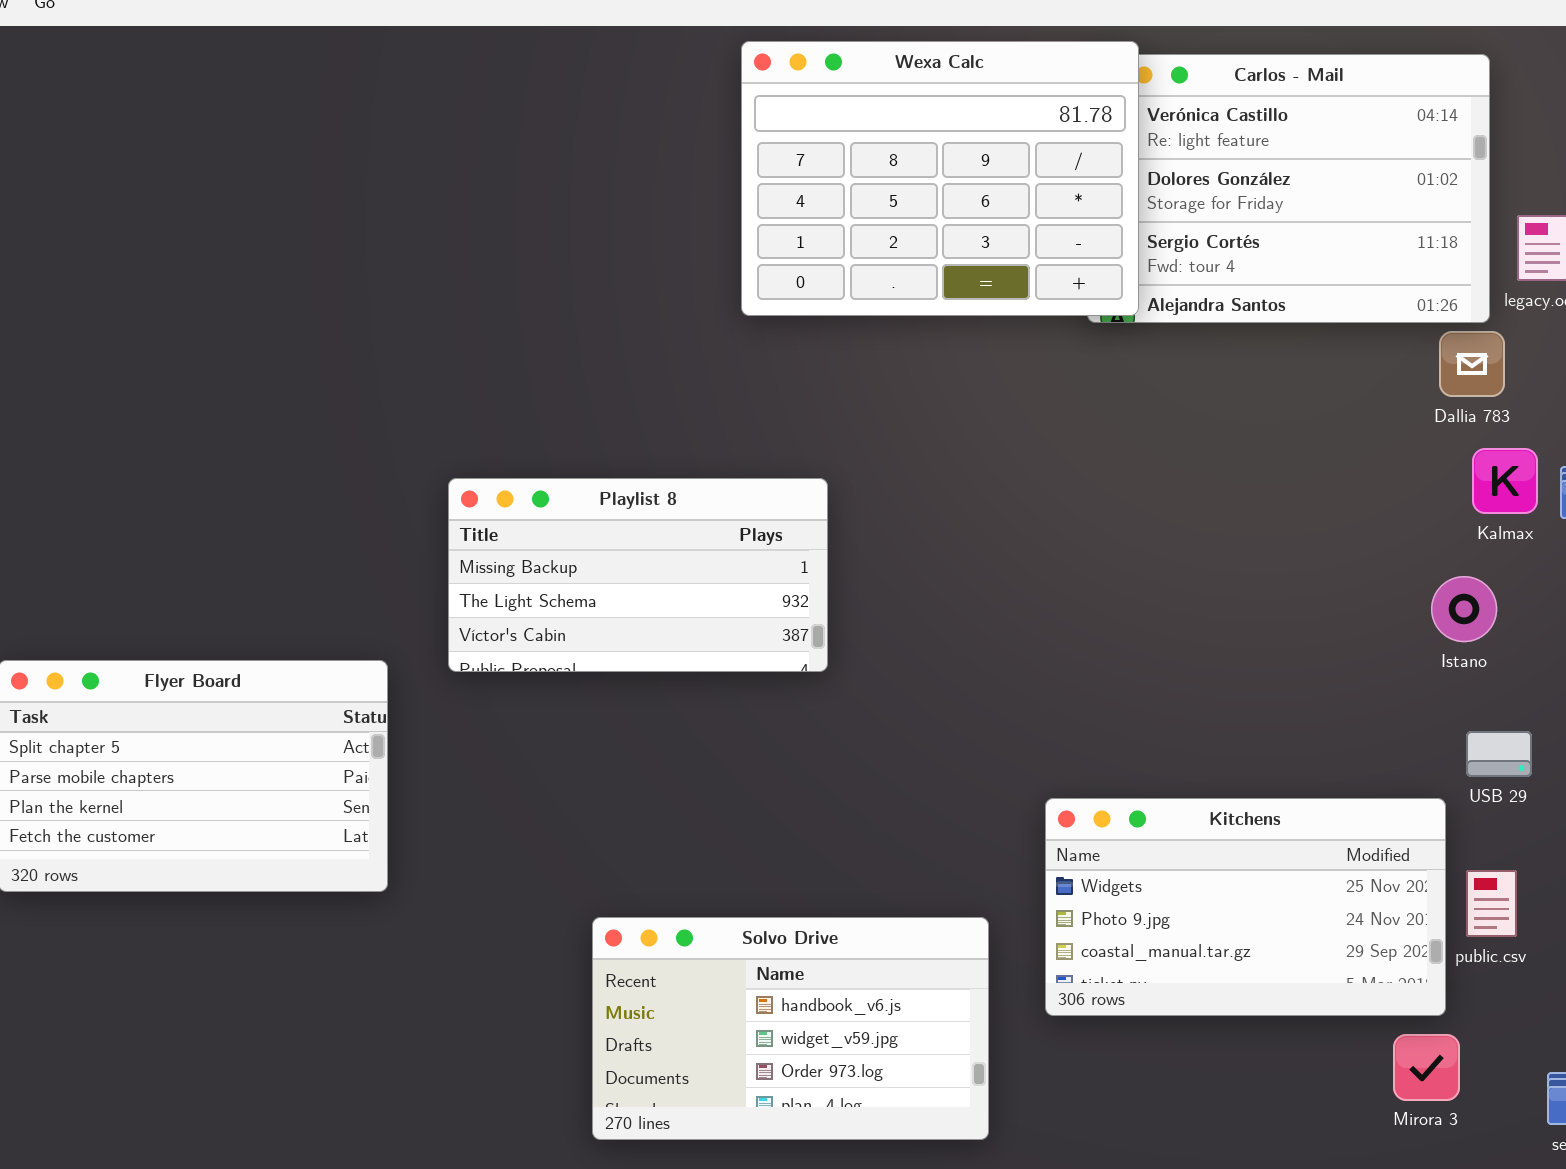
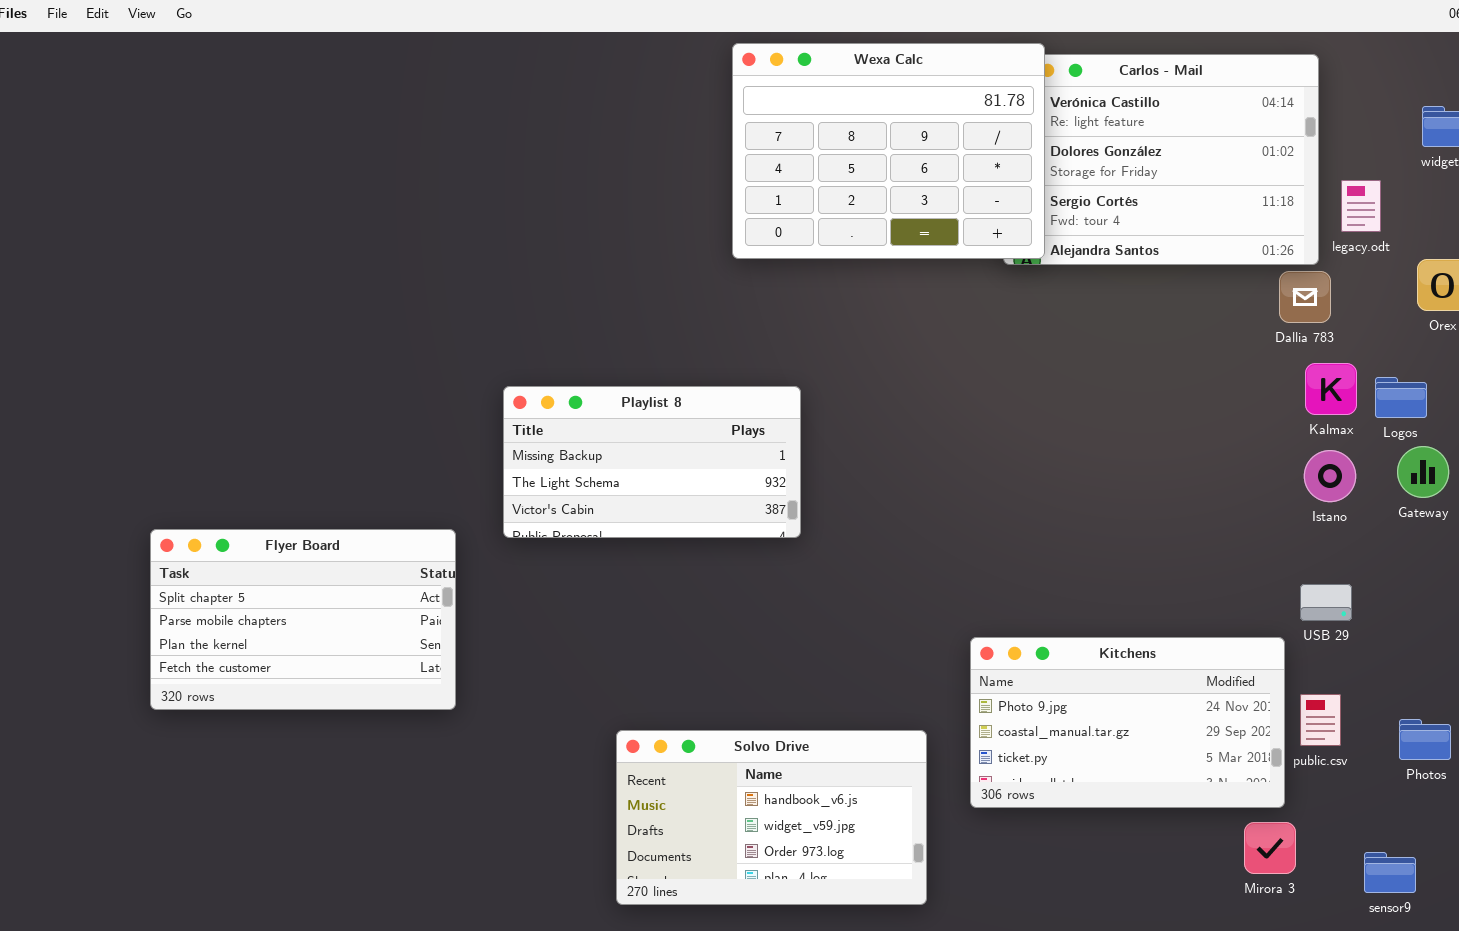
Istano: [1431,576,1497,642] -> [1304,450,1356,502], moved
Kitchens: [1045,798,1446,1016] -> [970,637,1285,808], scrolled down 1 row

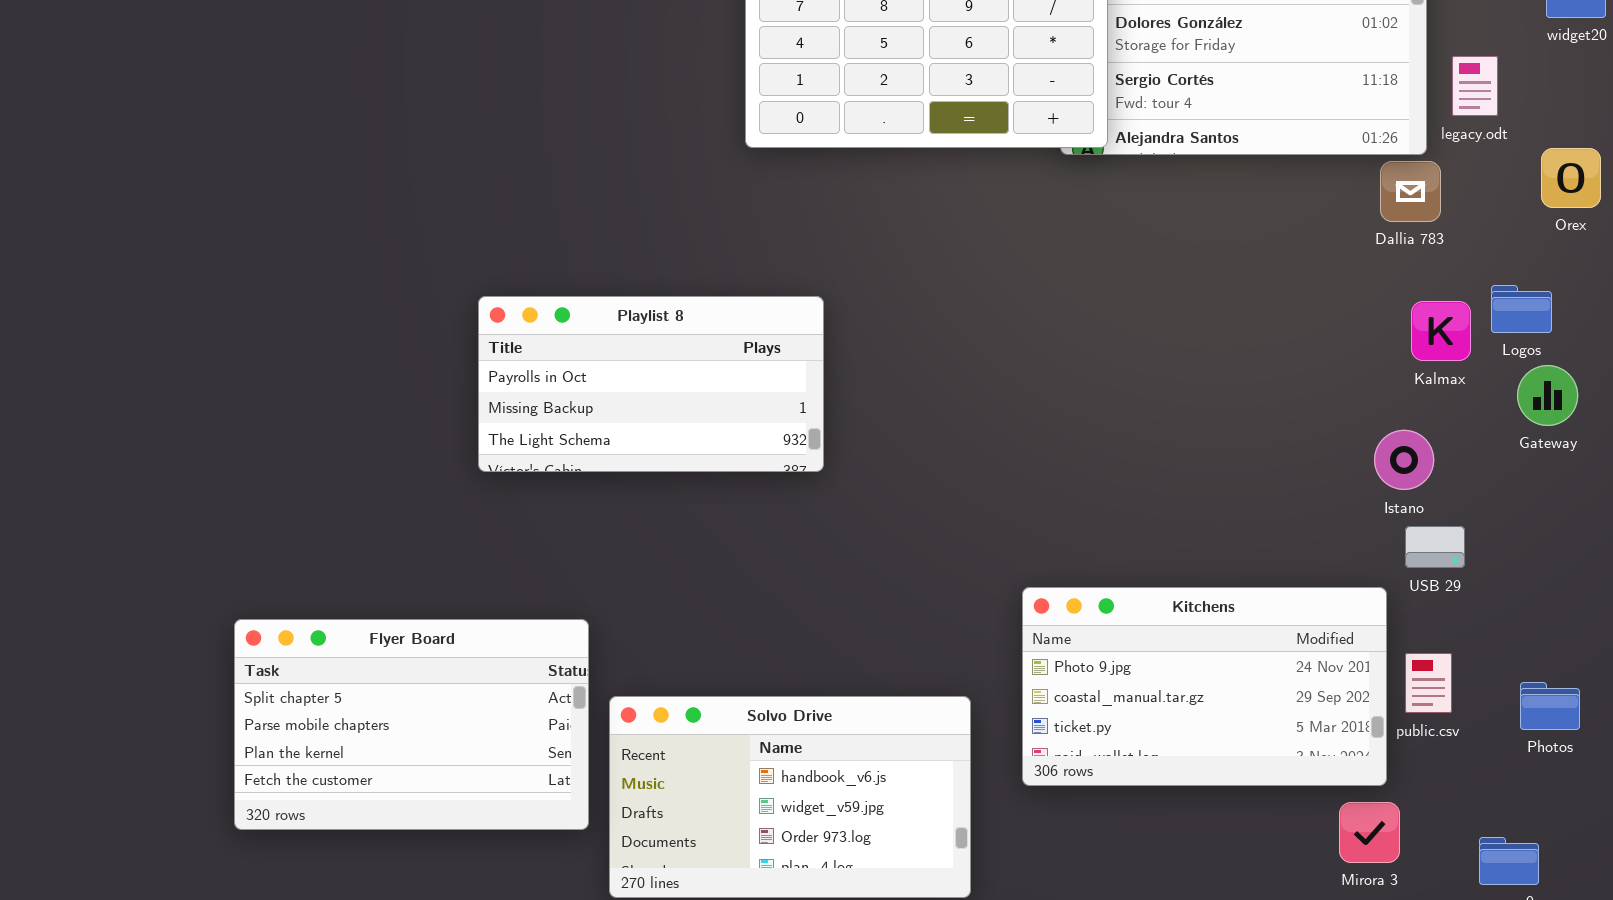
Kalmax: [1305,363,1357,415] -> [1411,301,1471,361], moved
Playlist 8: [503,386,801,538] -> [478,296,824,472], scrolled up 1 row
Istano: [1304,450,1356,502] -> [1374,430,1434,490], moved
Flyer Board: [150,529,456,710] -> [234,619,589,830], moved

